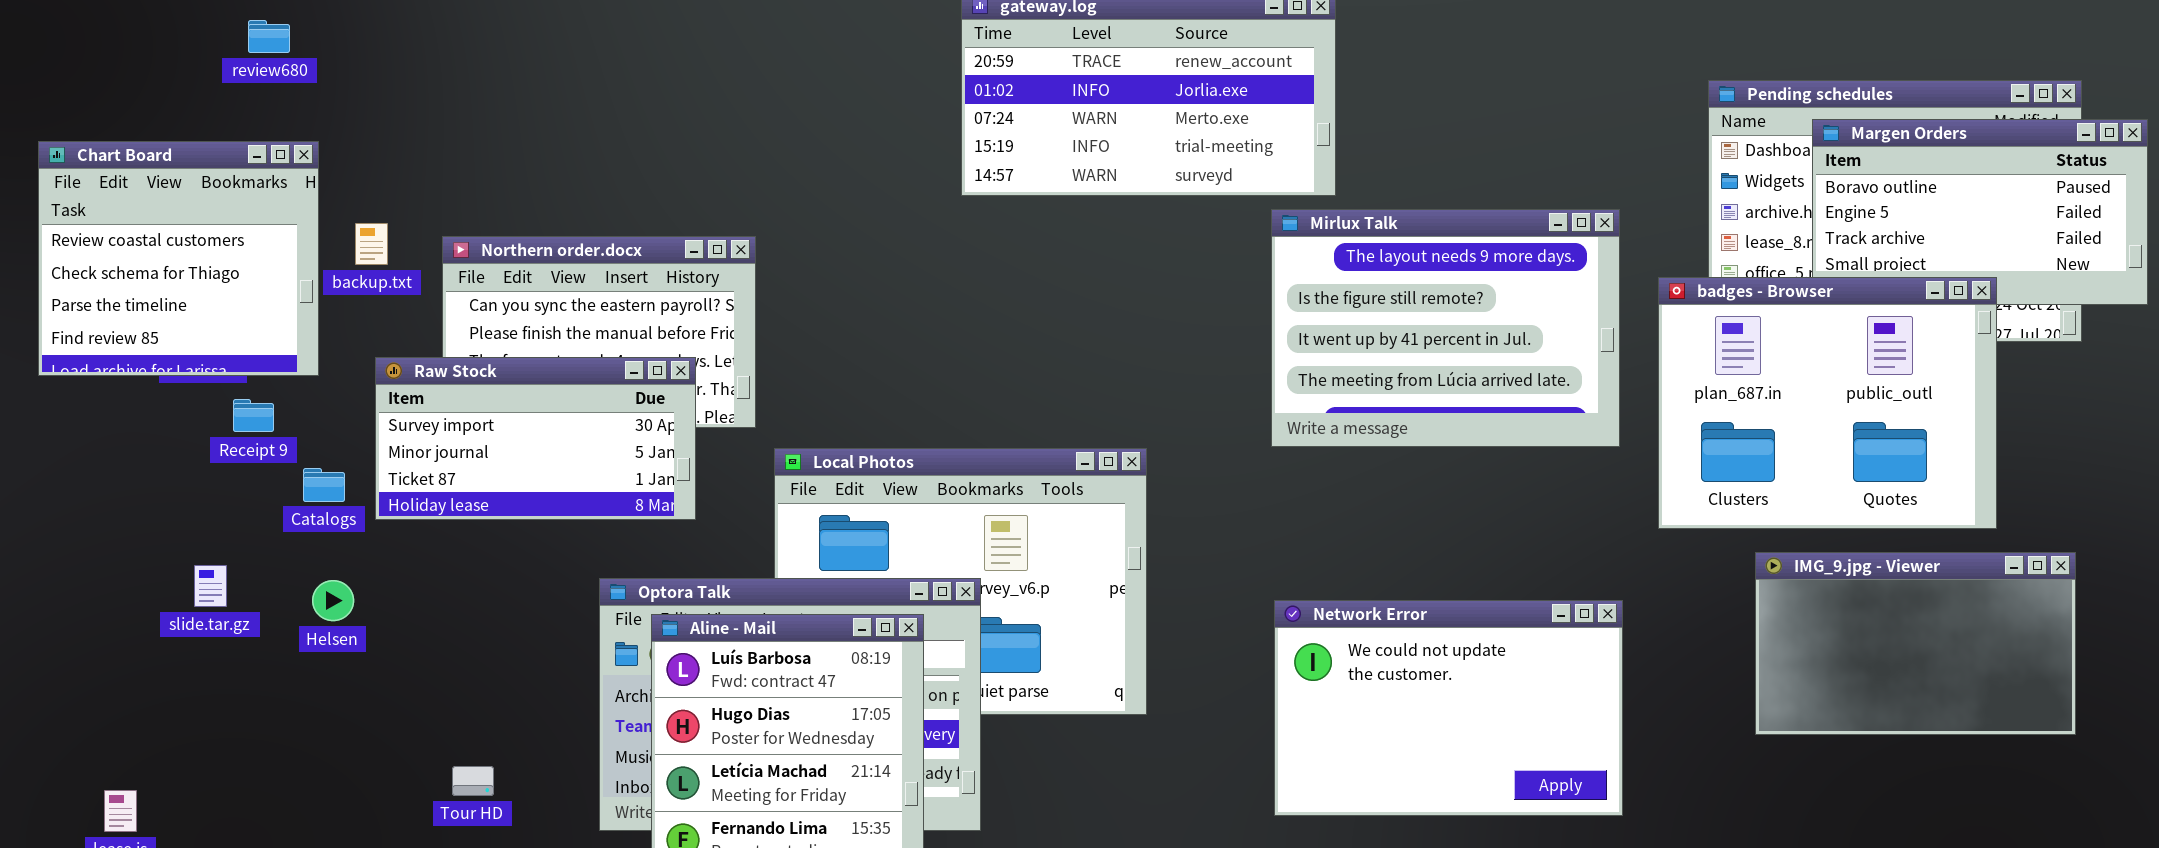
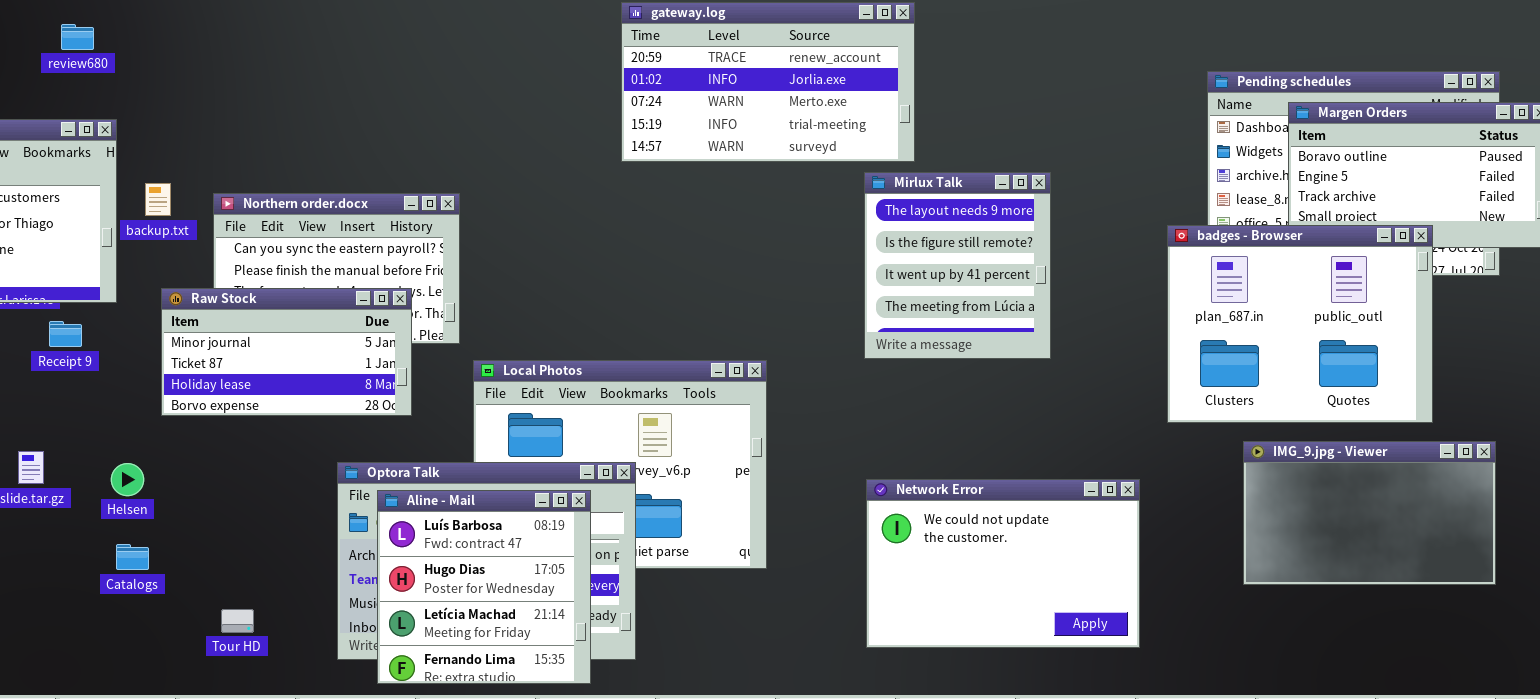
Mirlux Talk: [1271,209,1620,447] -> [864,172,1051,359], resized
Raw Stock: [375,357,696,520] -> [161,288,412,416], scrolled down 1 row
Catalogs: [303,468,345,502] -> [116,544,149,570], moved

